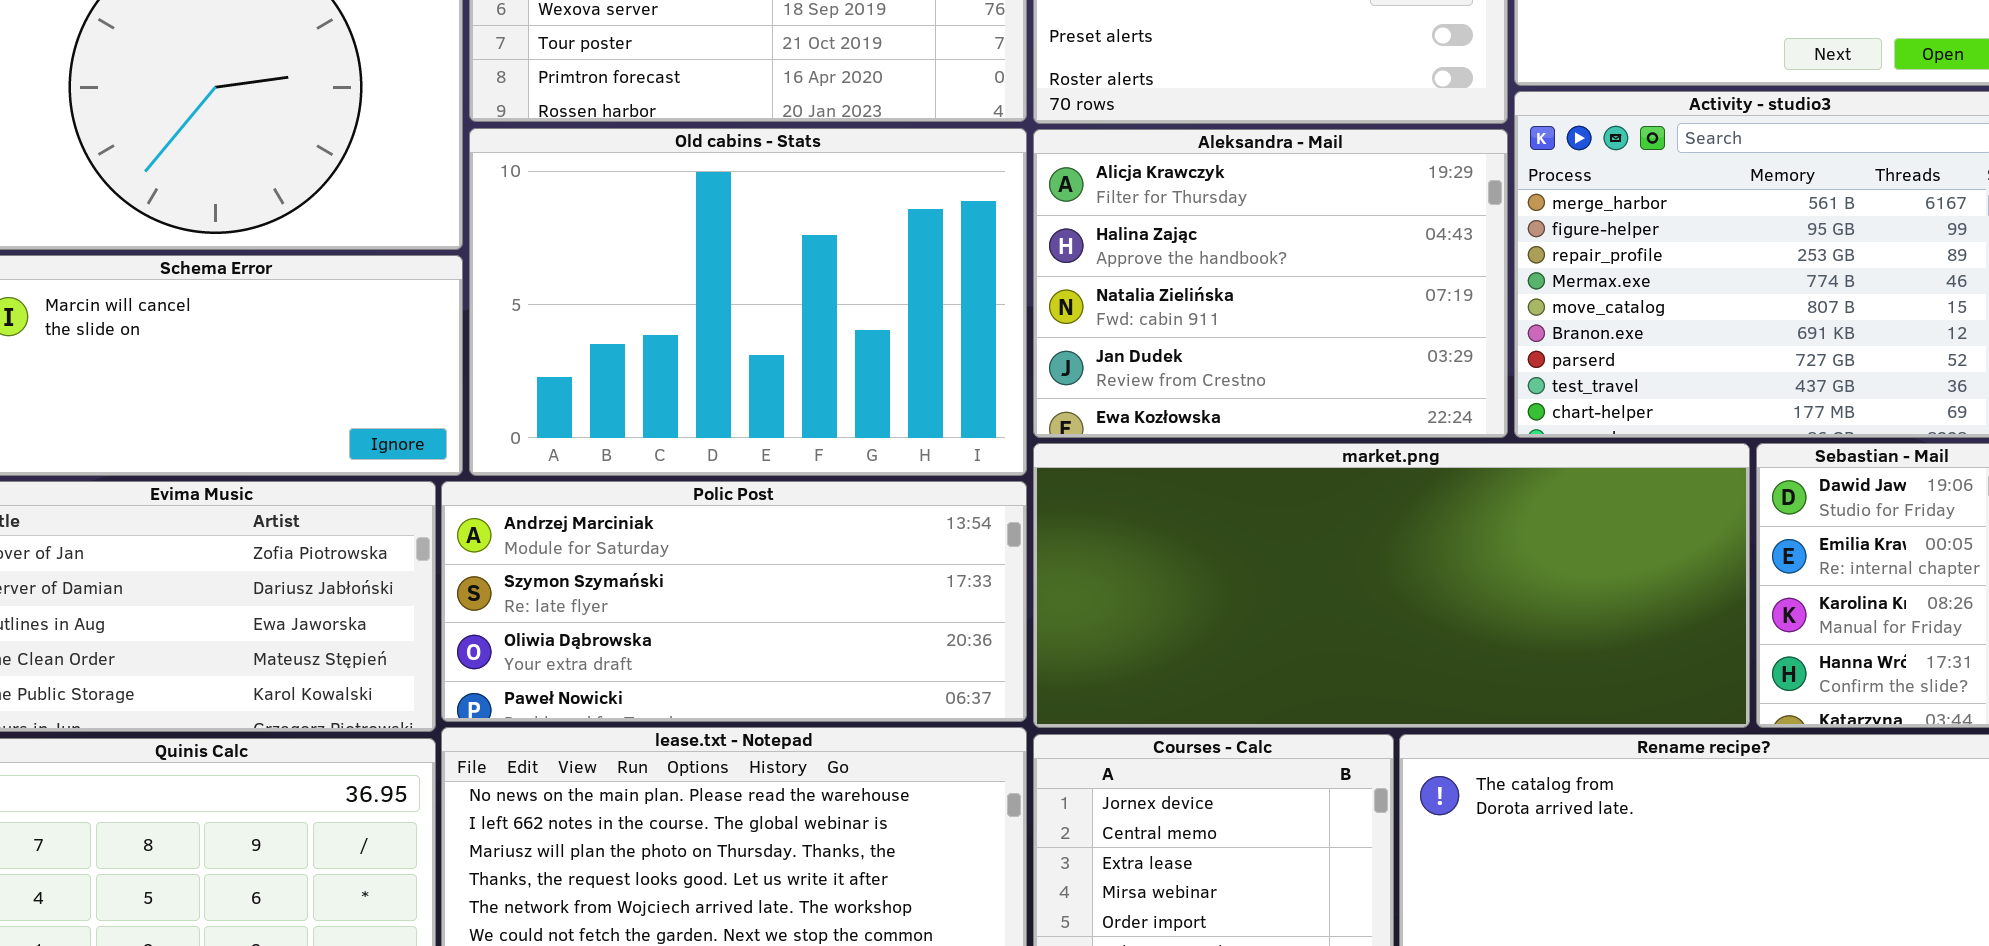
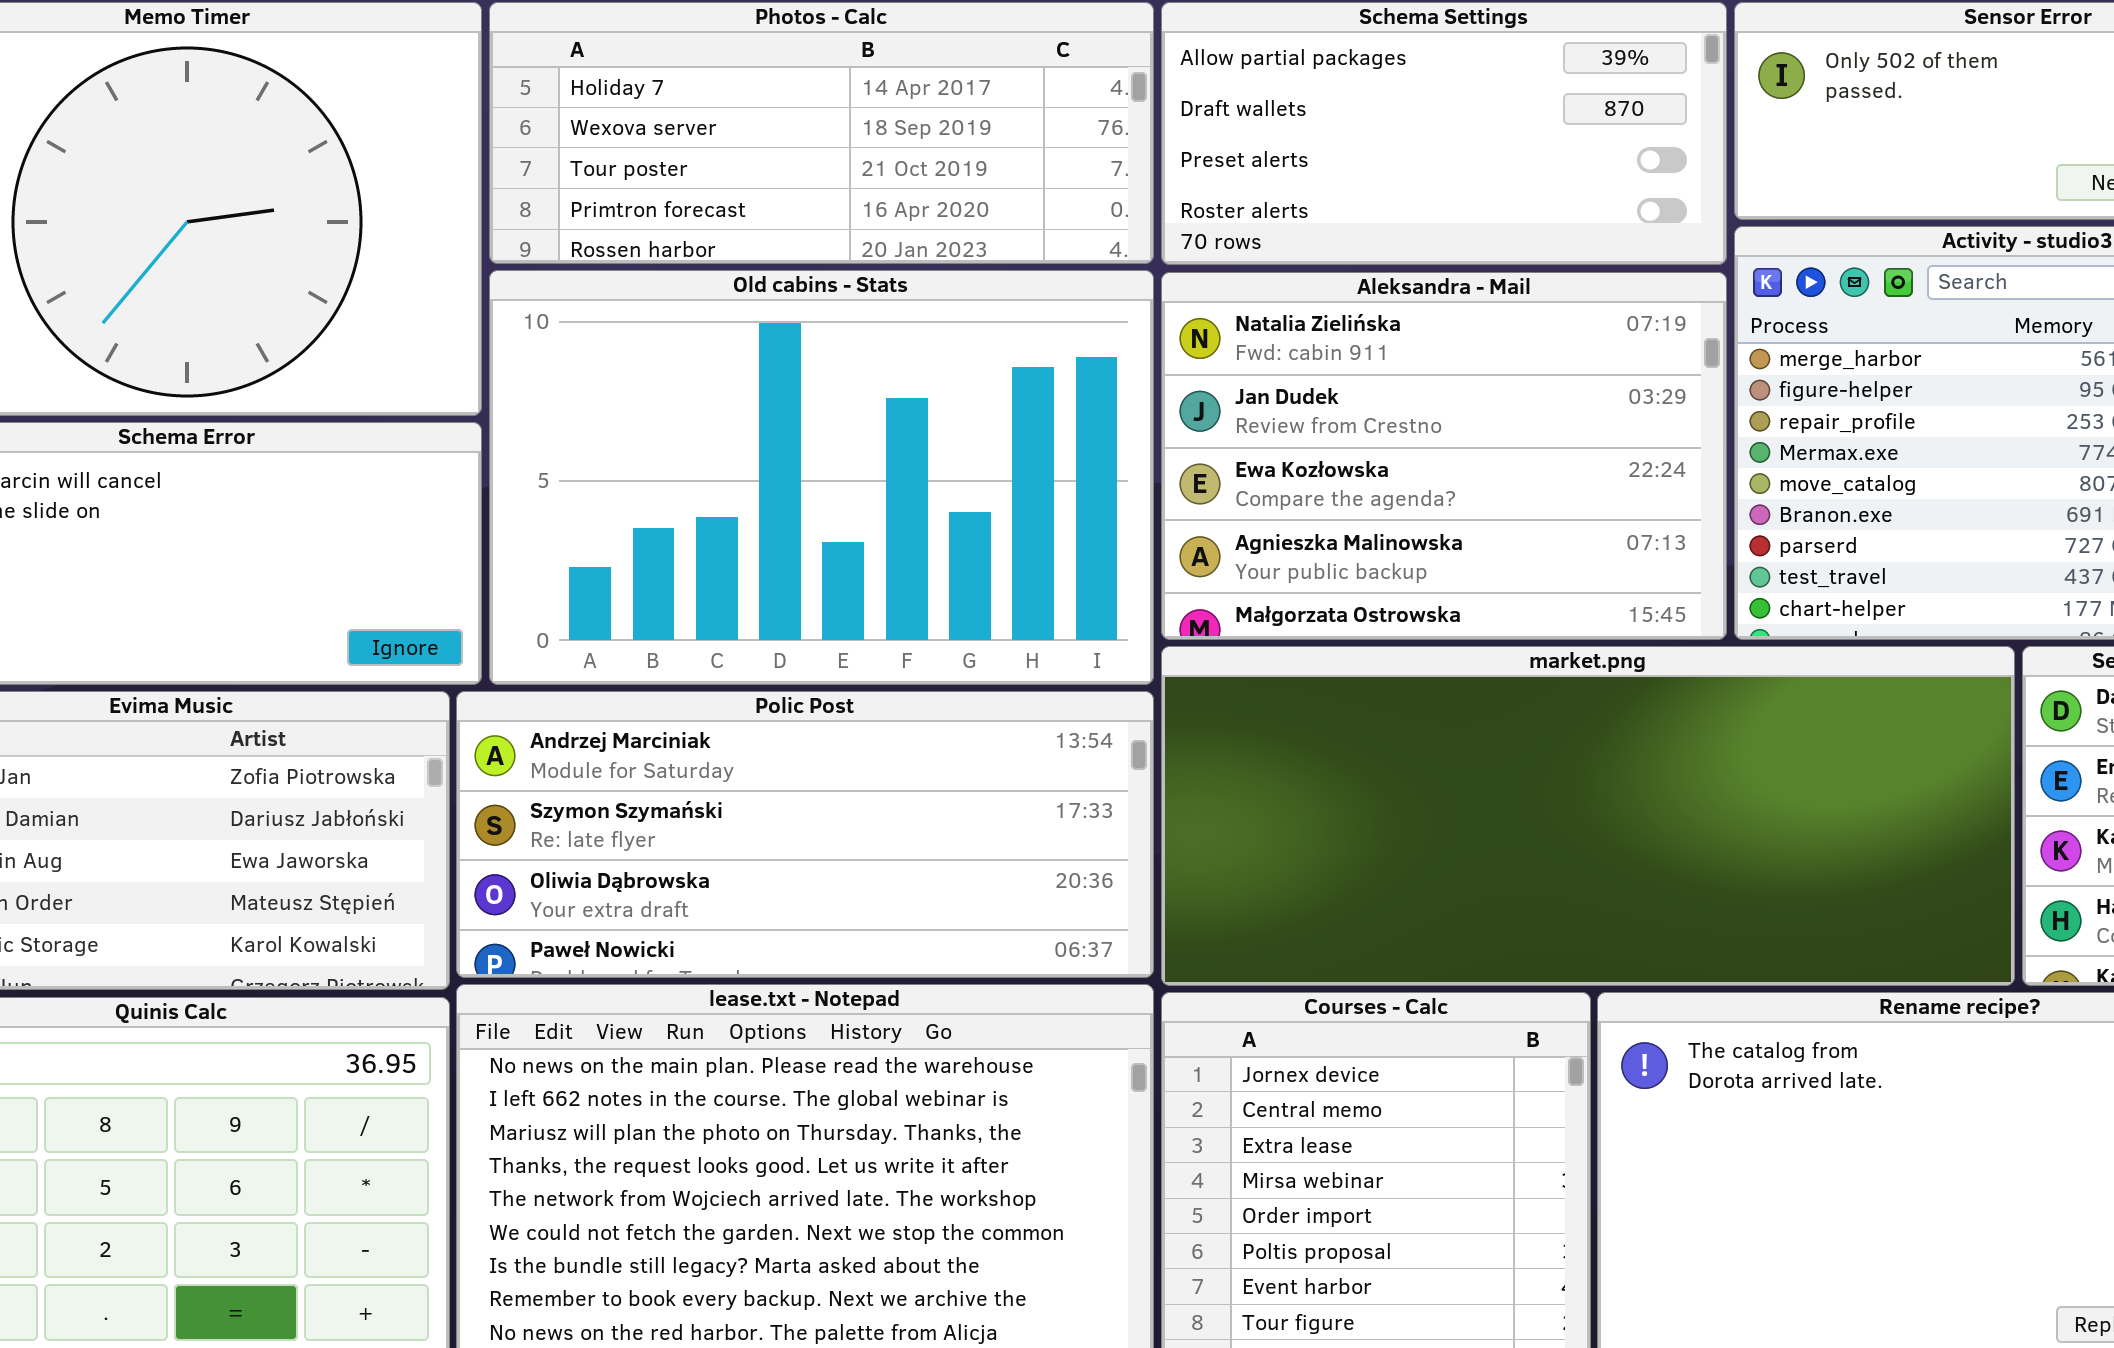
Aleksandra - Mail: [1033,129,1508,438] -> [1161,272,1727,640], scrolled down 2 rows

